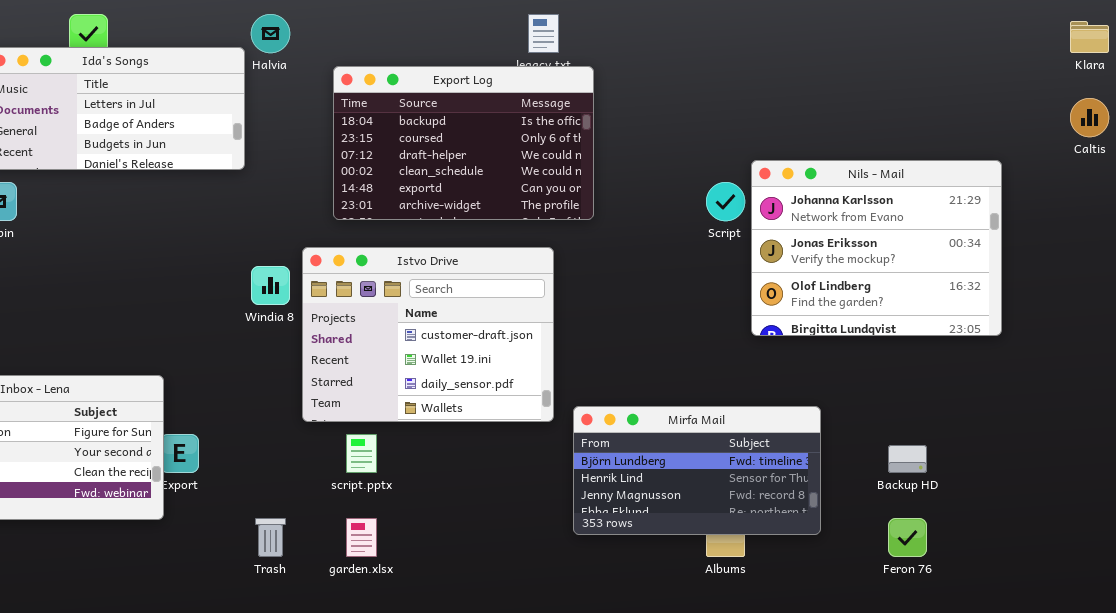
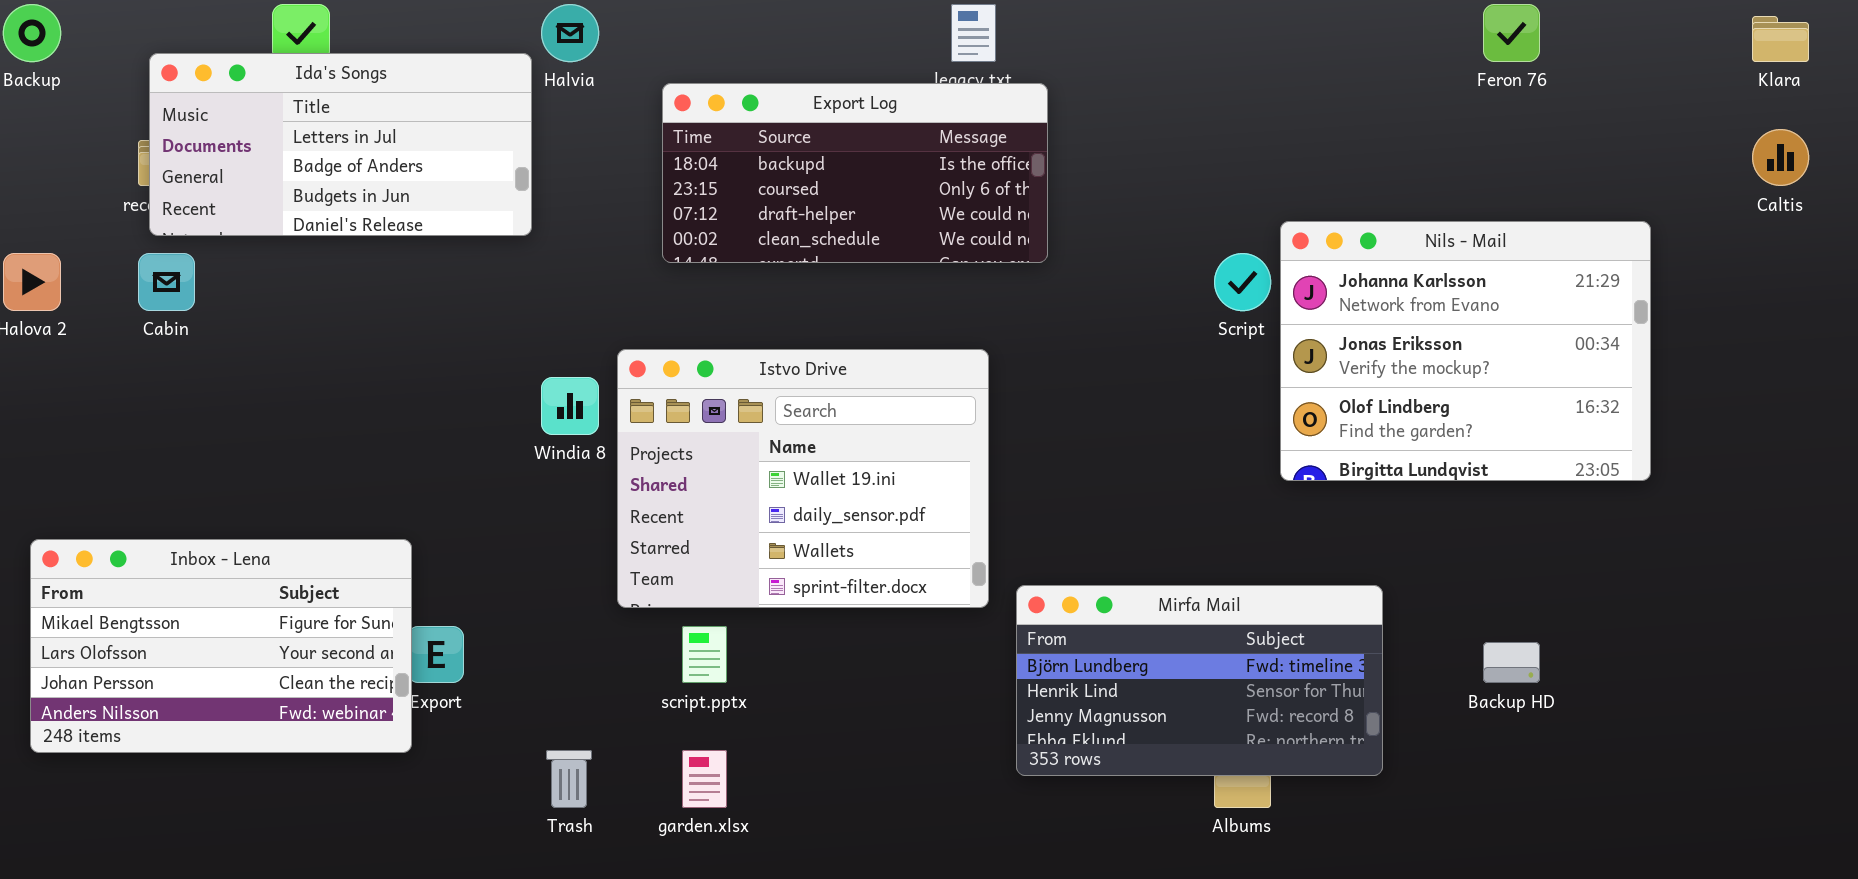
Export Log: [333,66,594,220] -> [662,83,1048,263], resized
Istvo Drive: [302,247,554,422] -> [617,349,989,608], scrolled down 1 row
Feron 76: [888,518,927,557] -> [1483,4,1540,62], moved

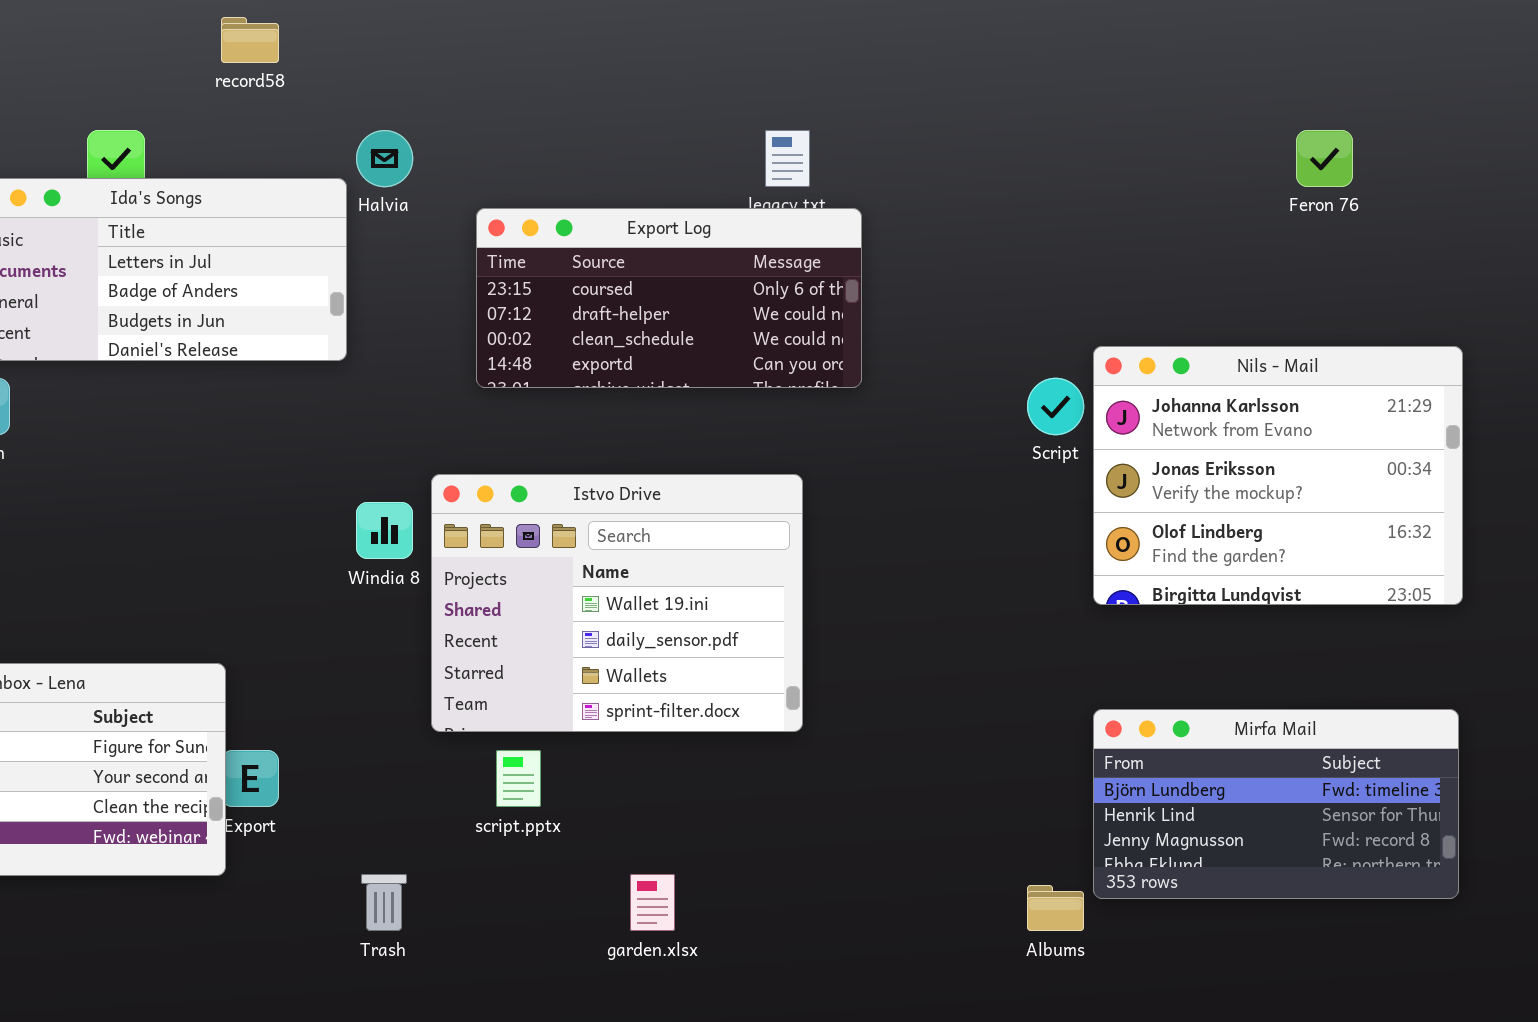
Export Log: [662,83,1048,263] -> [476,208,862,388], scrolled down 1 row
Mirfa Mail: [1016,585,1383,776] -> [1093,709,1459,899], moved
garden.xlsx: [682,750,727,808] -> [630,874,675,931], moved

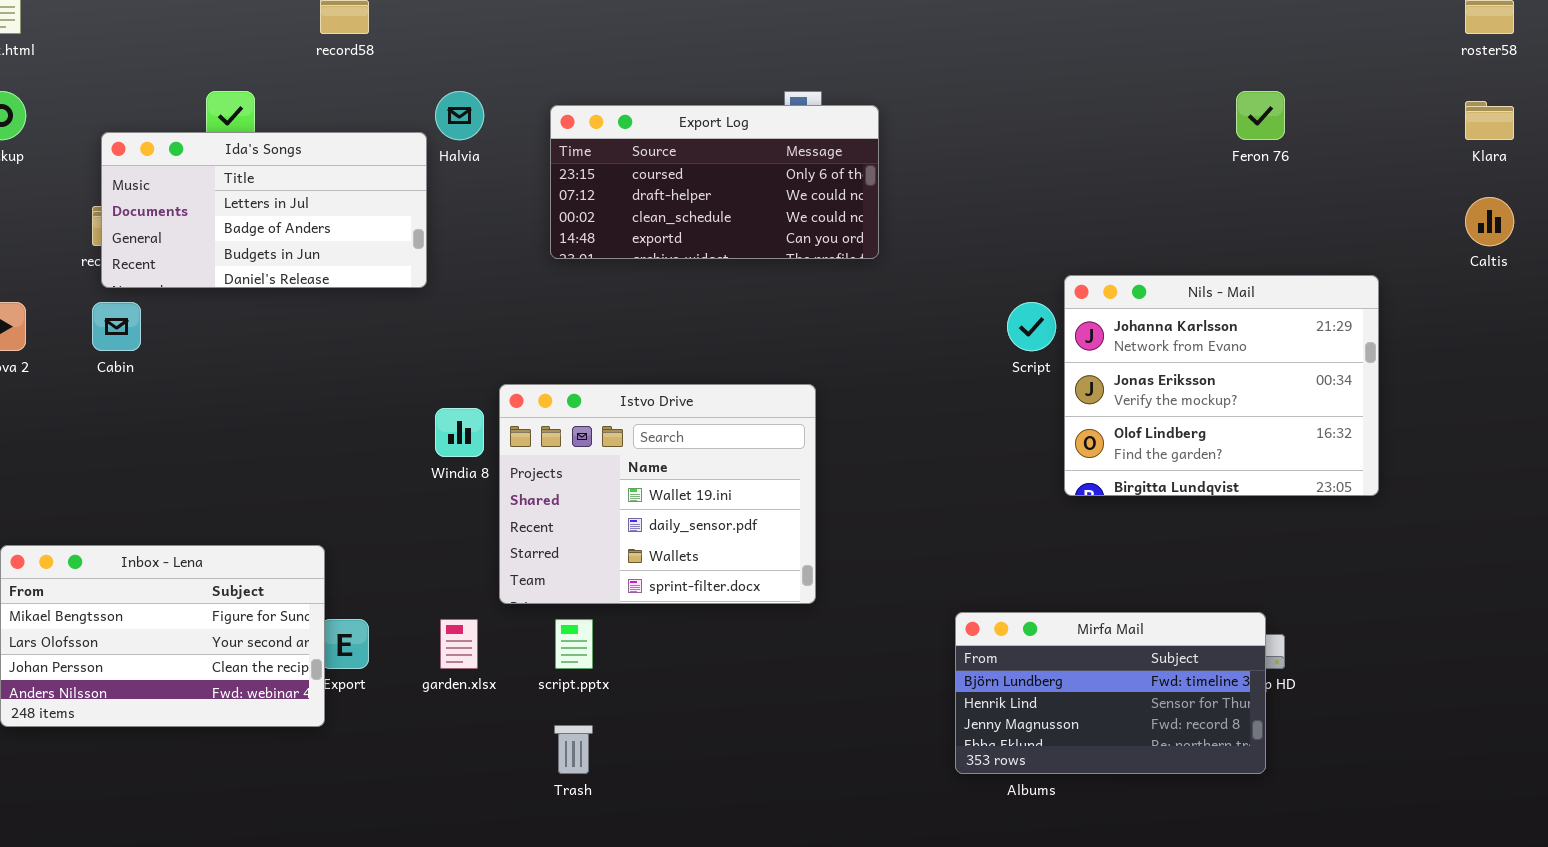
Export Log: [476,208,862,388] -> [550,105,879,259], moved
Mirfa Mail: [1093,709,1459,899] -> [955,612,1266,774], moved
Trash: [361,874,407,931] -> [554,725,593,774], moved
garden.xlsx: [630,874,675,931] -> [440,619,478,669], moved

